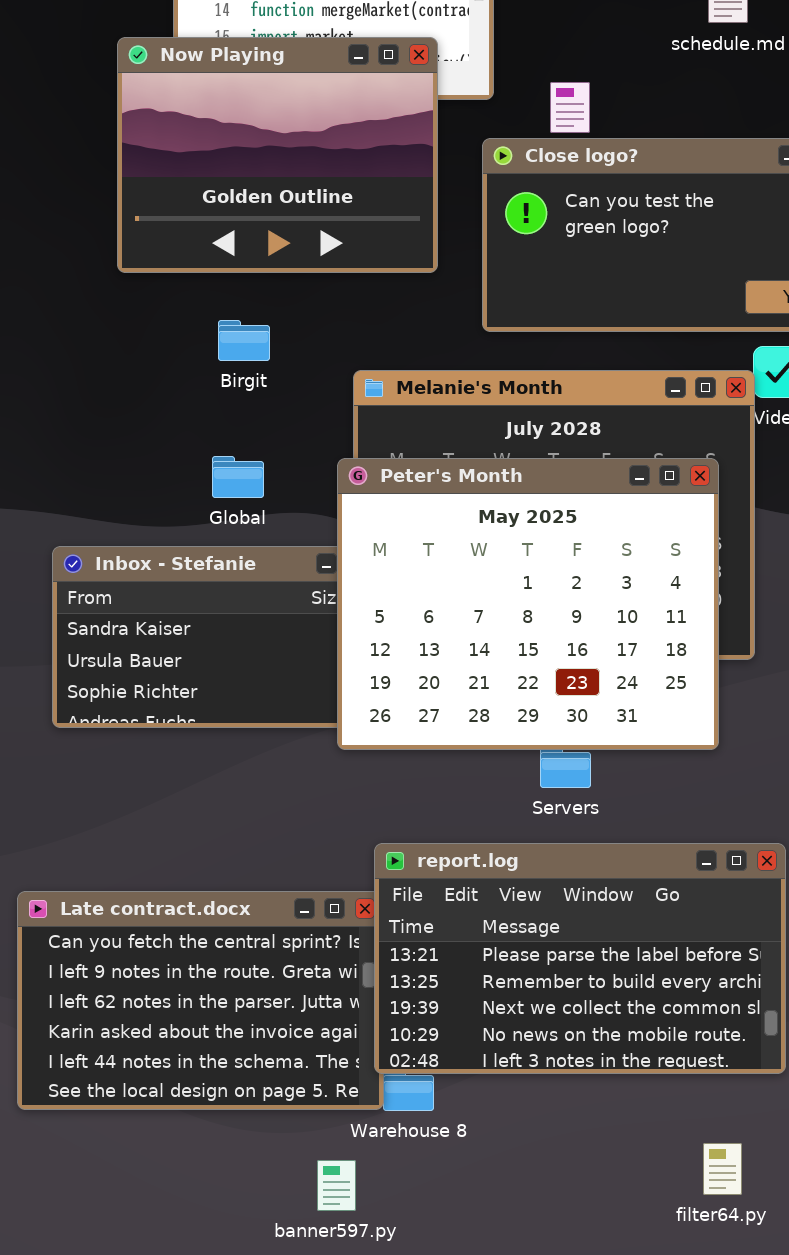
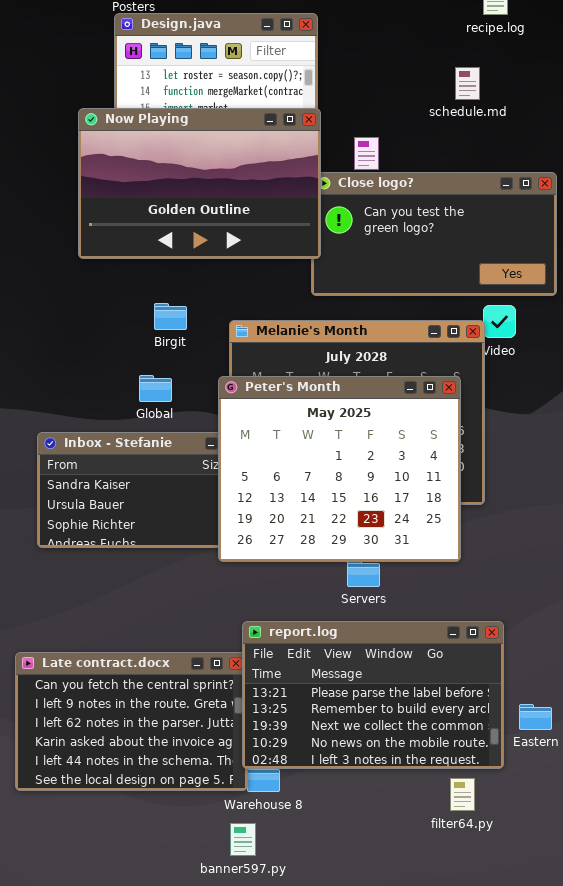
Now Playing: [117,37,438,273] -> [78,108,321,259], resized
Birgit: [218,320,270,361] -> [154,303,187,330], moved
filter64.py: [703,1143,742,1195] -> [450,778,475,811], moved
banner597.py: [317,1160,356,1211] -> [230,823,256,856], moved

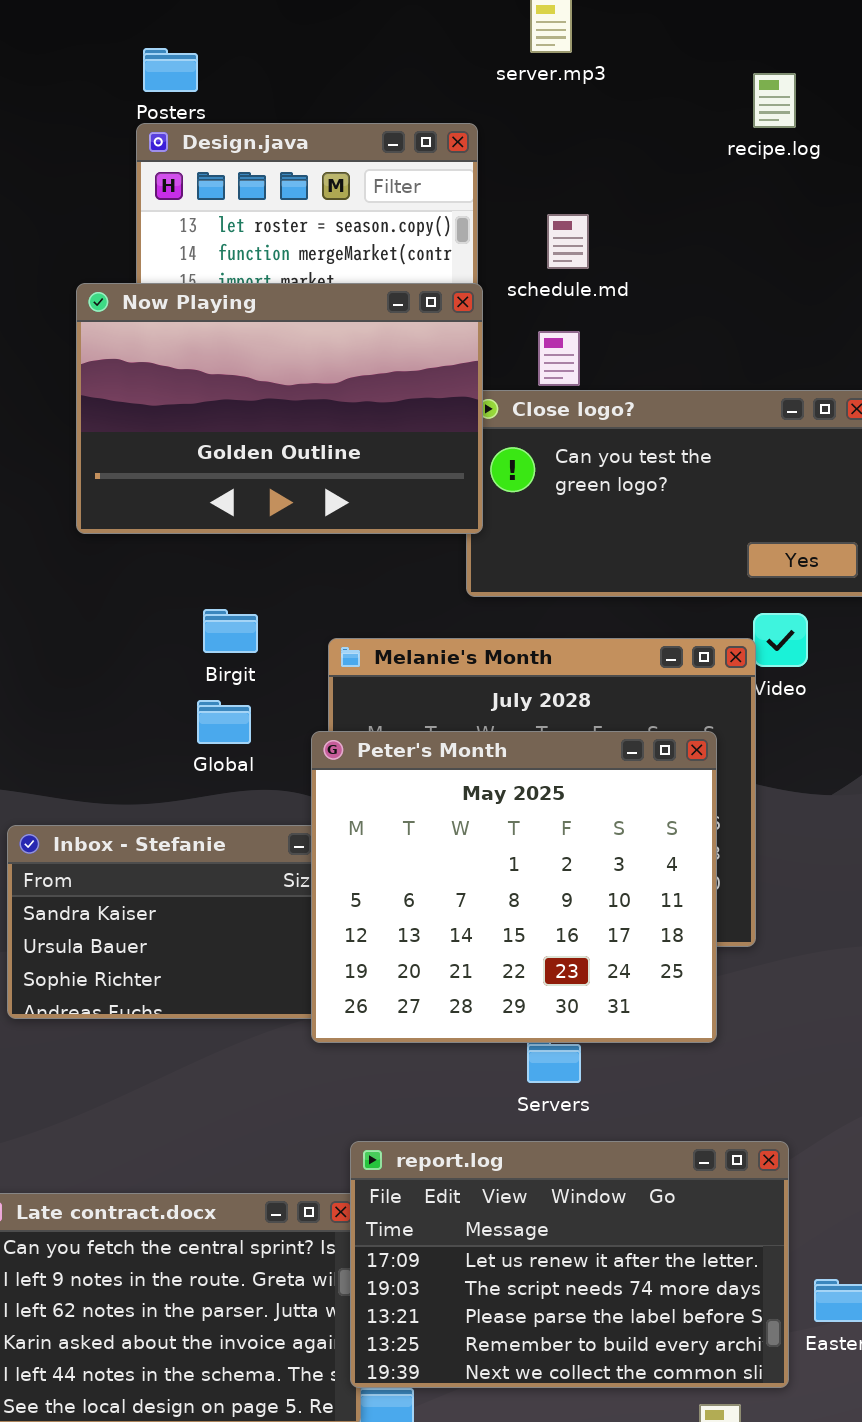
schedule.md: [455,67,480,100] -> [547,214,589,269], moved
Global: [139,375,172,402] -> [197,700,251,744], moved
report.log: [242,621,504,769] -> [350,1141,789,1388], scrolled up 2 rows

